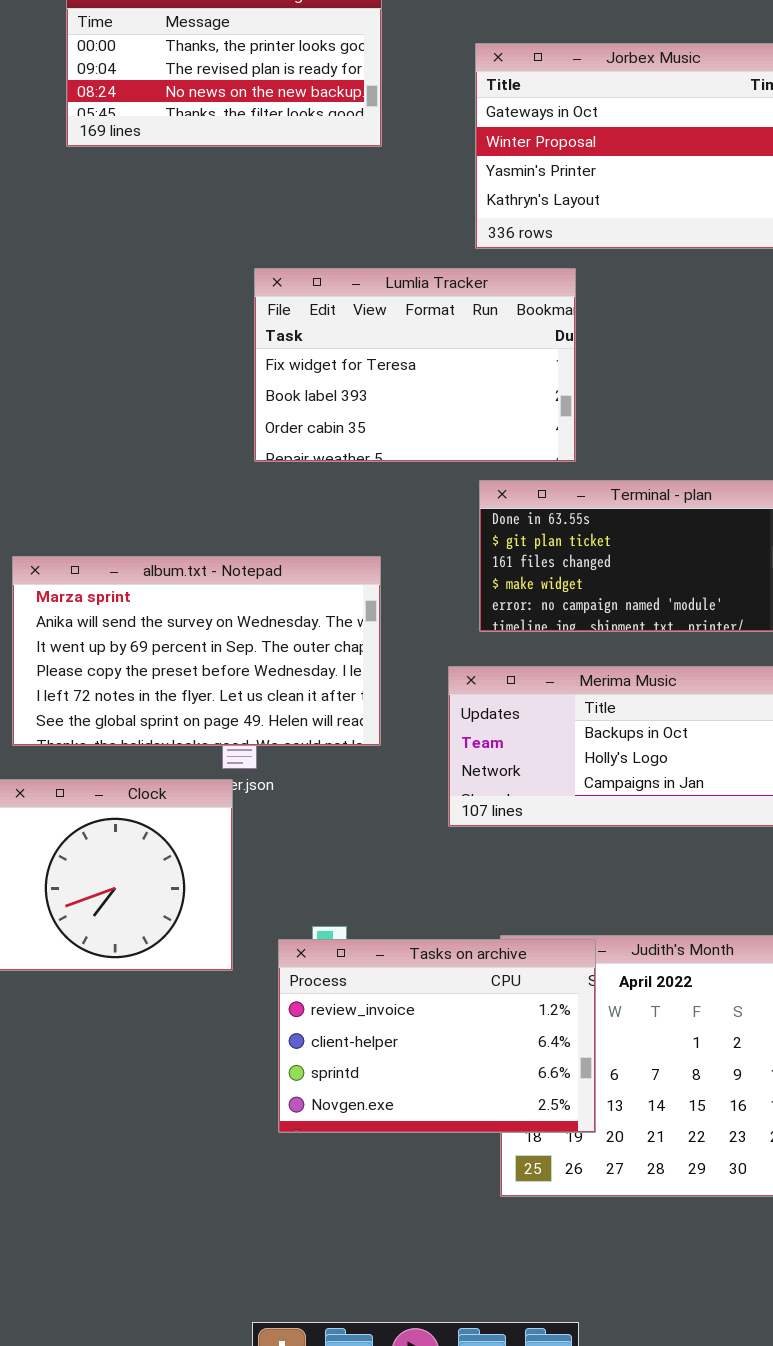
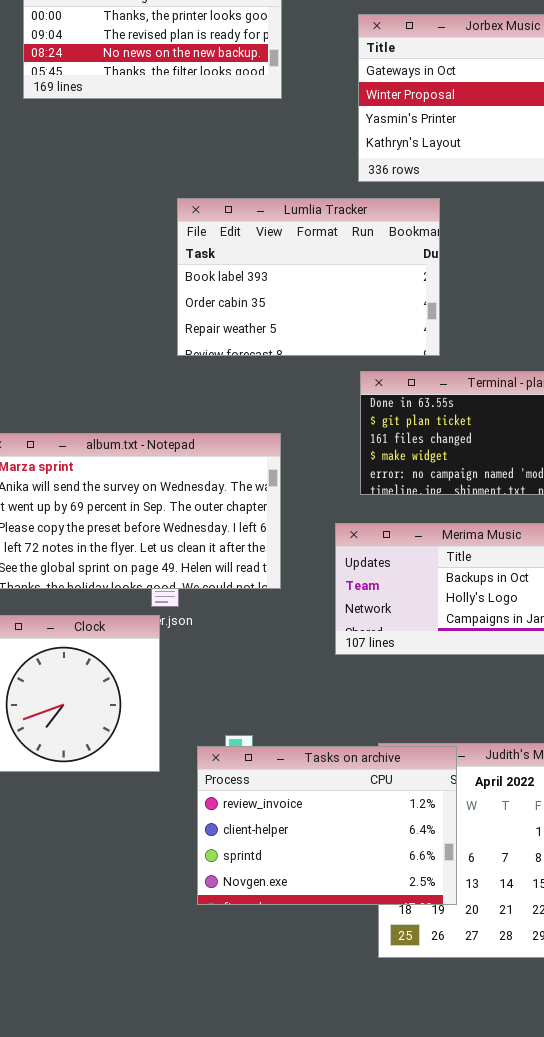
Lumlia Tracker: [254,268,576,462] -> [177,198,440,356], scrolled down 1 row

